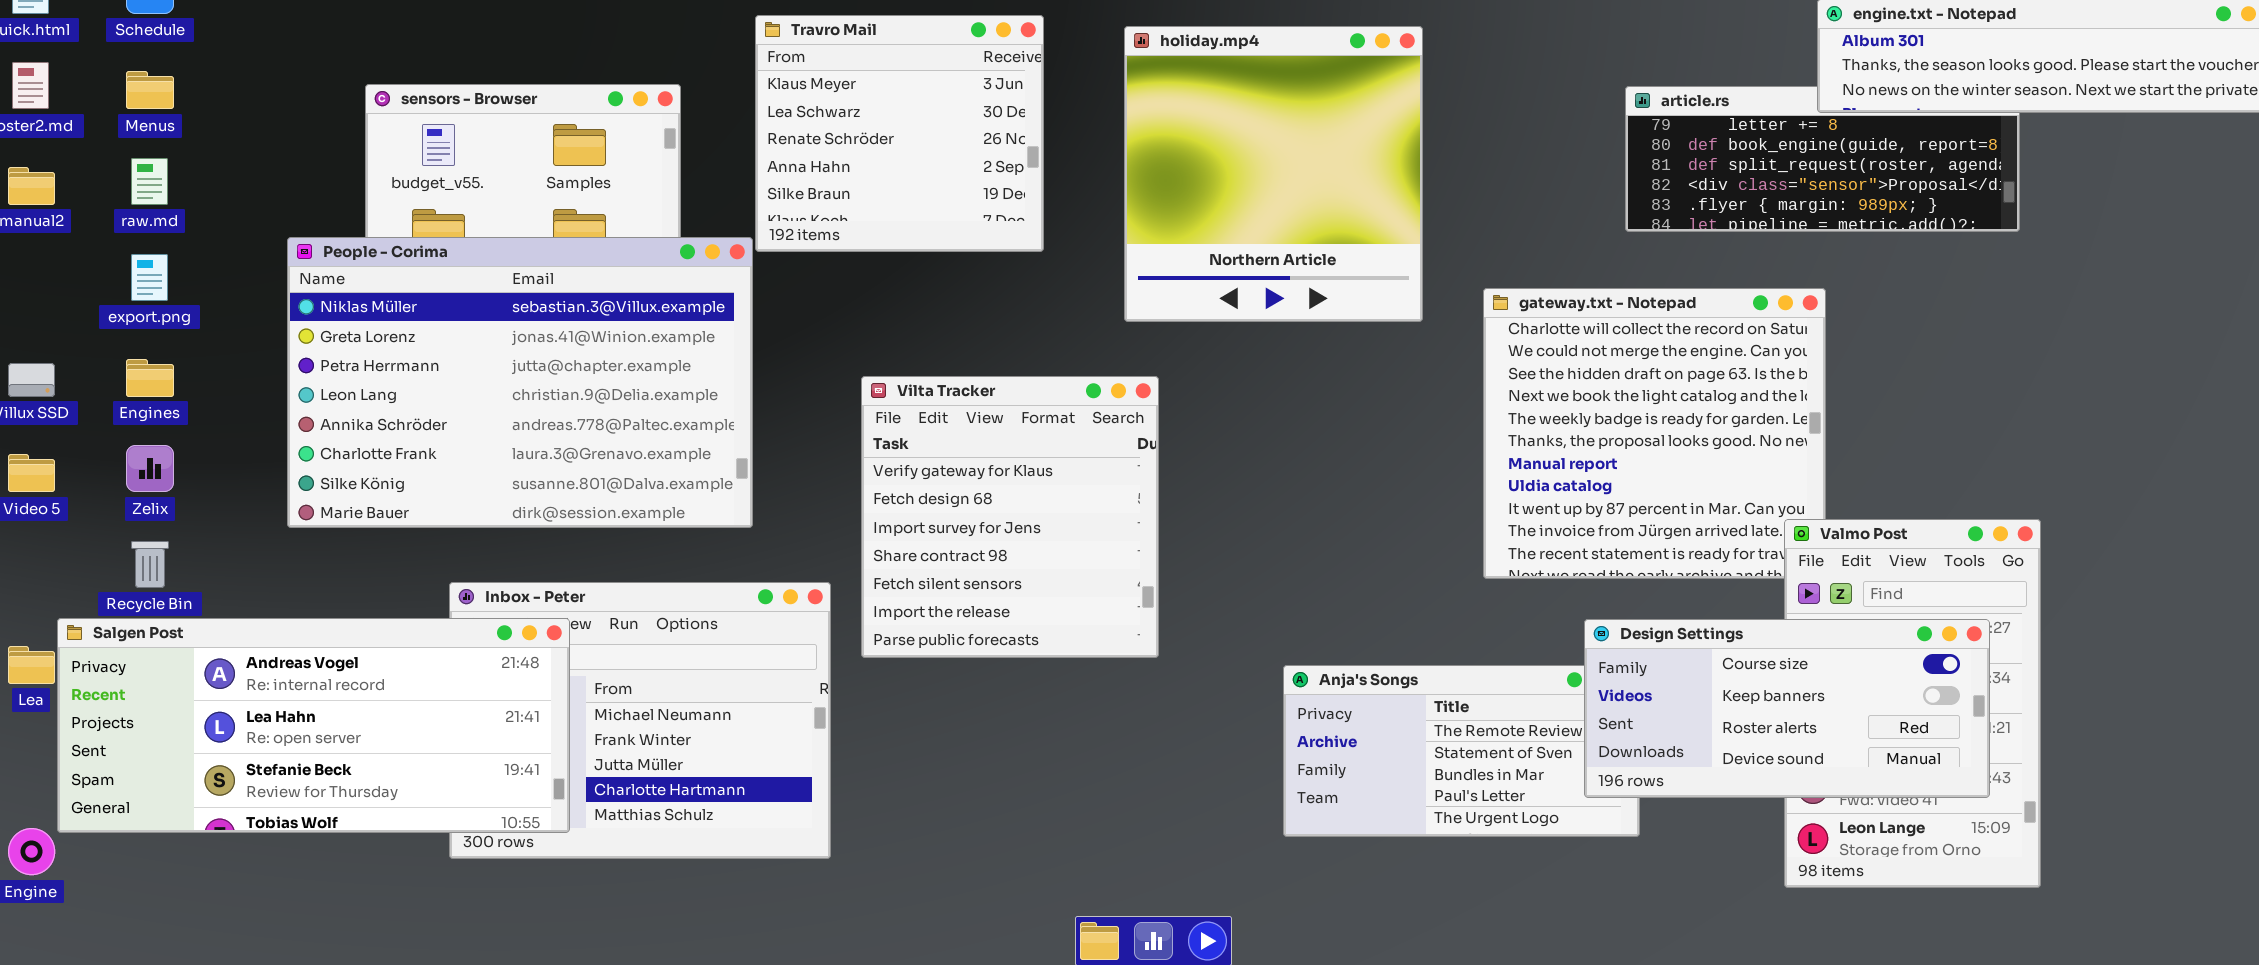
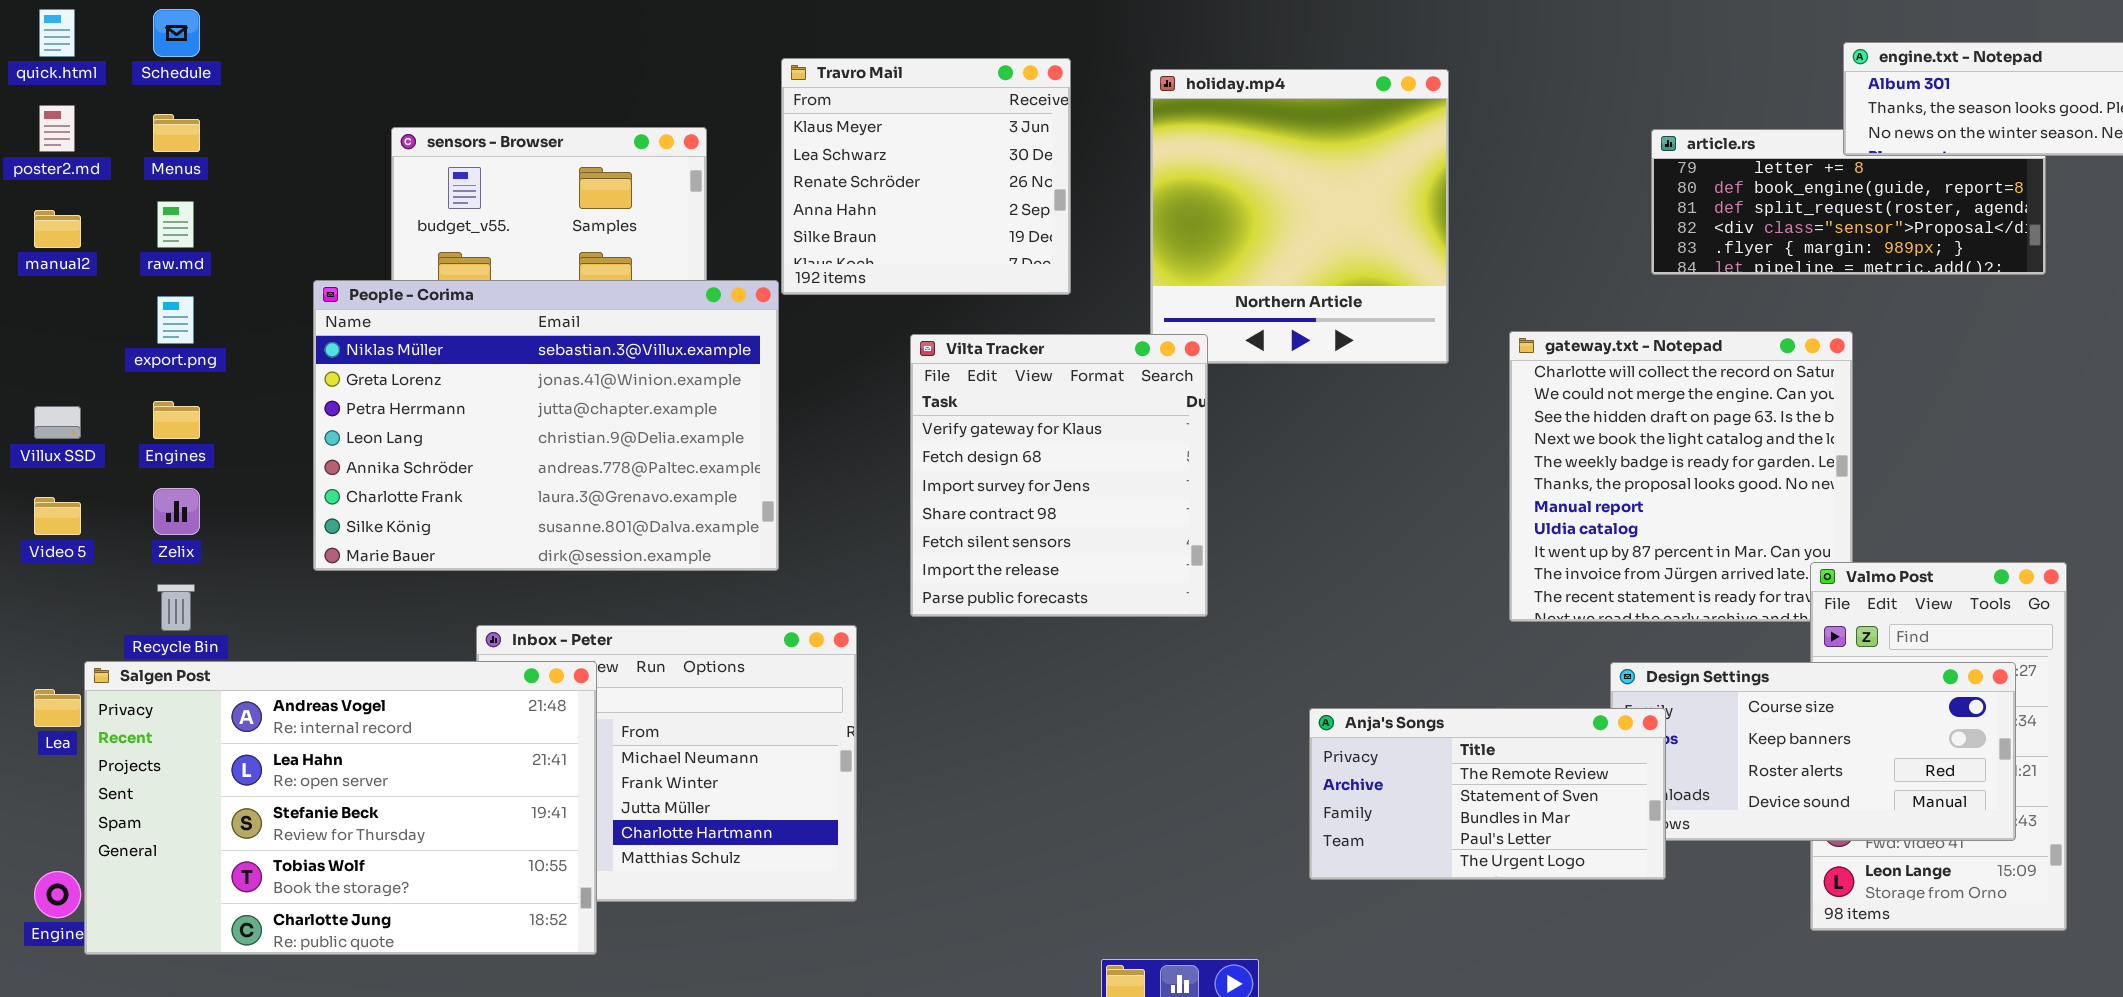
Vilta Tracker: [861,376,1159,658] -> [910,334,1208,617], moved
Salgen Post: [57,618,570,833] -> [84,661,597,955], resized
Anja's Songs: [1283,665,1640,837] -> [1309,708,1666,880], raised

